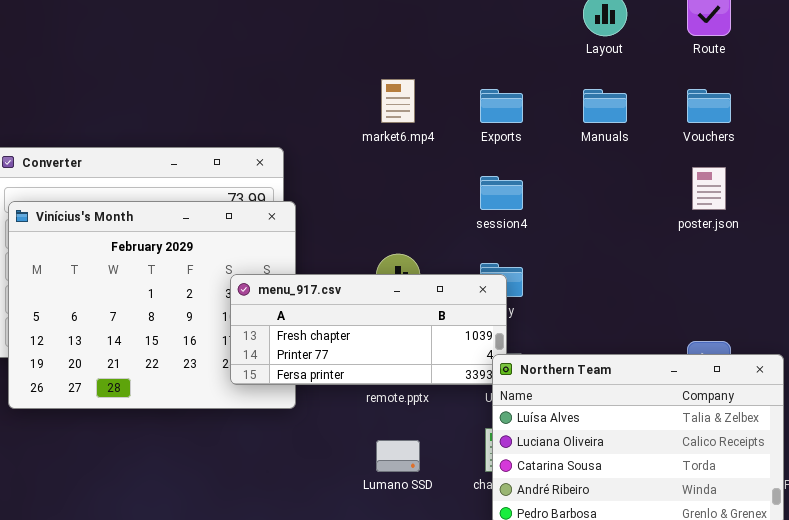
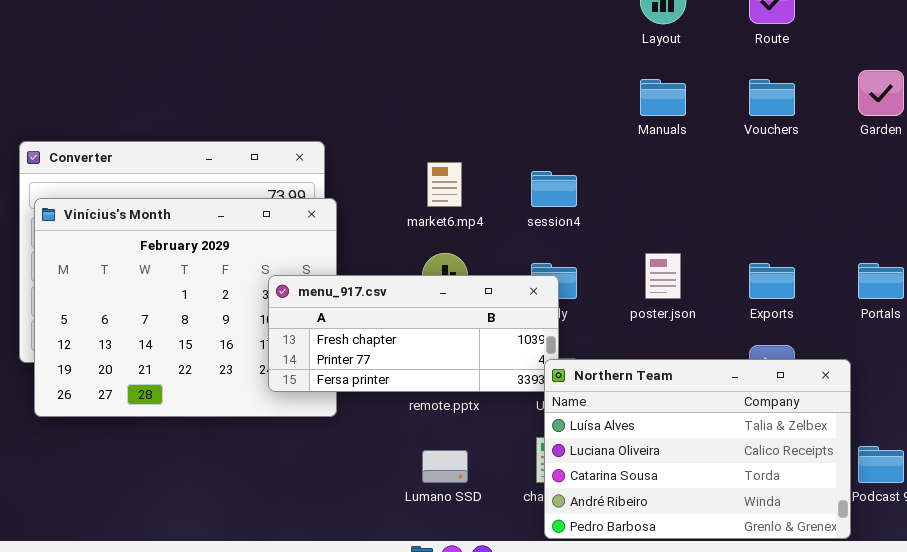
market6.mp4: [381,79,415,123] -> [427,162,462,207], moved
Exports: [480,89,523,123] -> [749,263,795,299], moved
poster.json: [692,167,726,210] -> [645,253,681,299], moved

